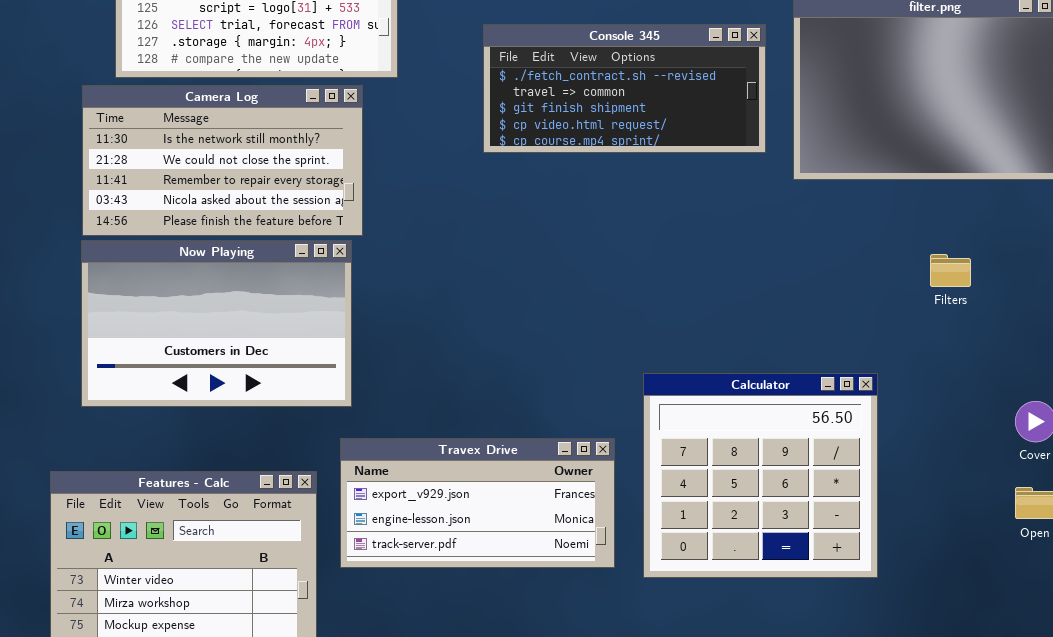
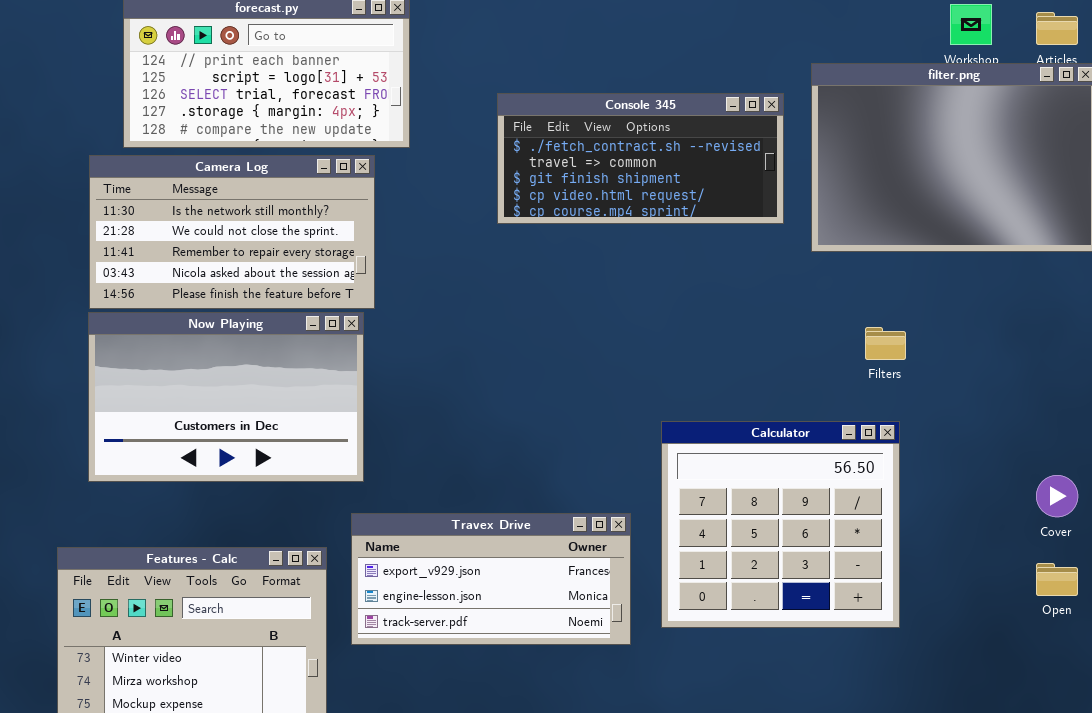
Filters: [930,254,971,287] -> [865,327,906,360], moved
Calculator: [643,373,878,578] -> [661,421,900,628], moved

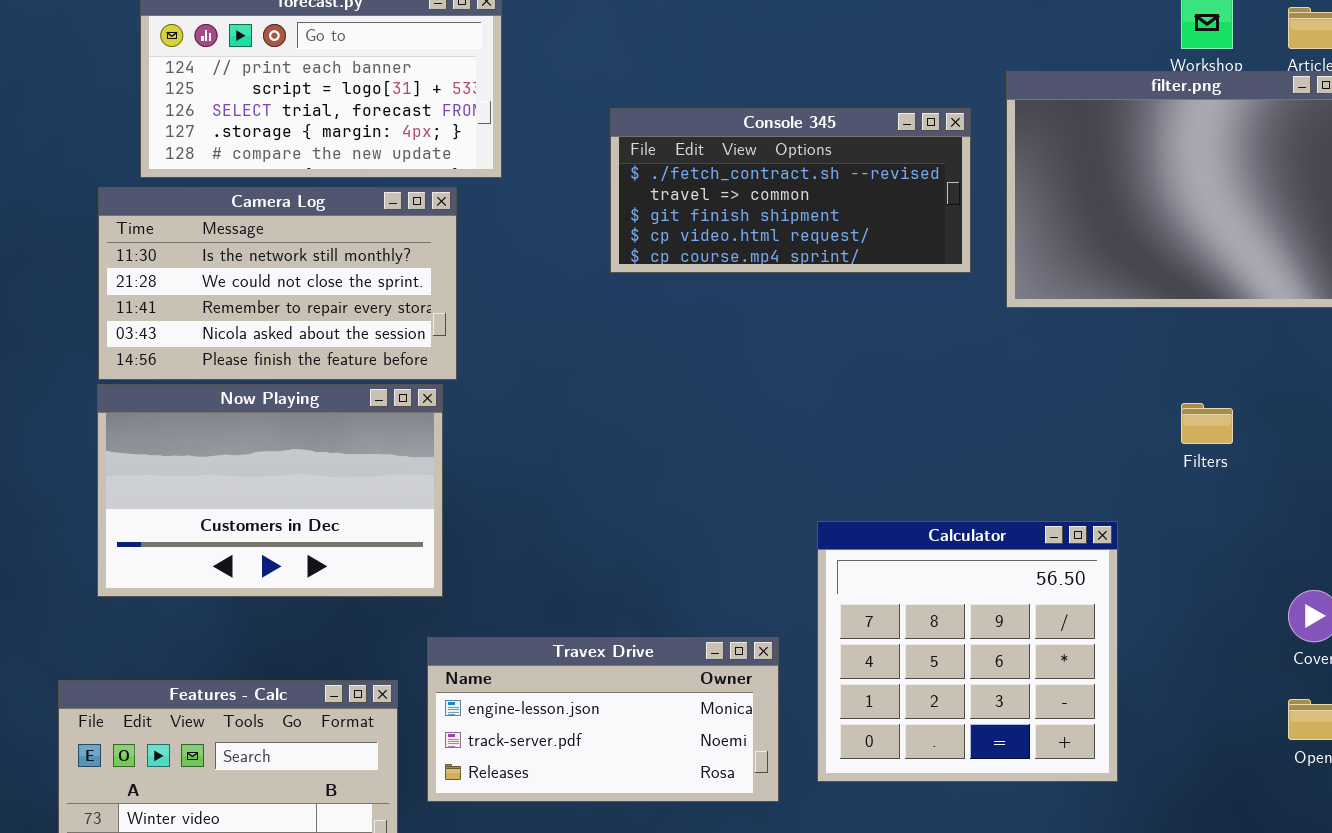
Filters: [865,327,906,360] -> [1181,403,1233,444], moved
Travex Drive: [351,513,631,645] -> [427,637,779,802], scrolled down 1 row

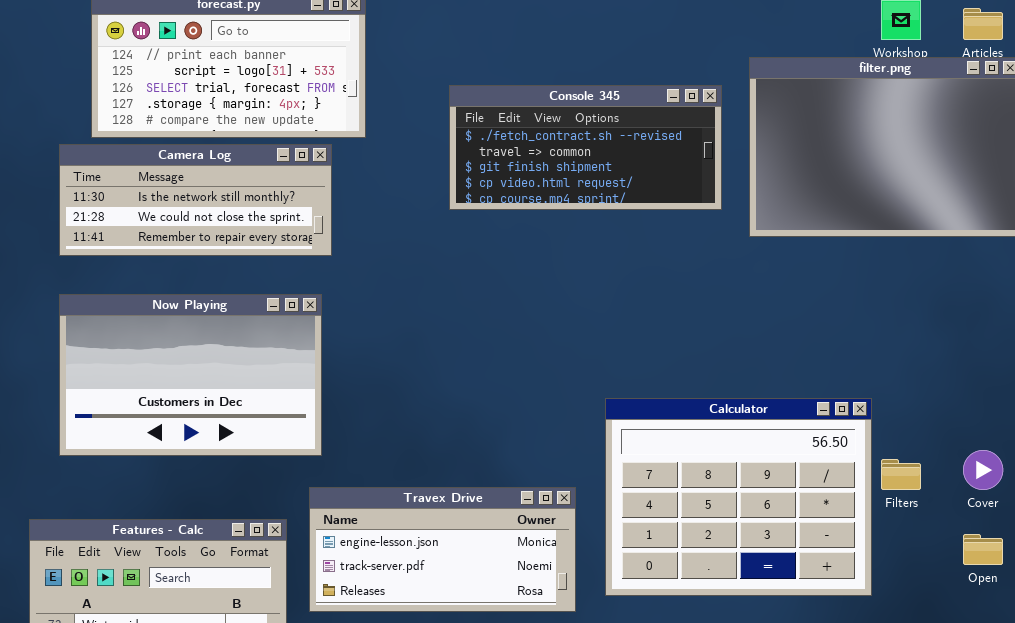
Camera Log: [98,187,457,380] -> [59,144,332,256], resized
Filters: [1181,403,1233,444] -> [881,459,921,490], moved
Calculator: [817,521,1118,782] -> [605,398,872,596], resized

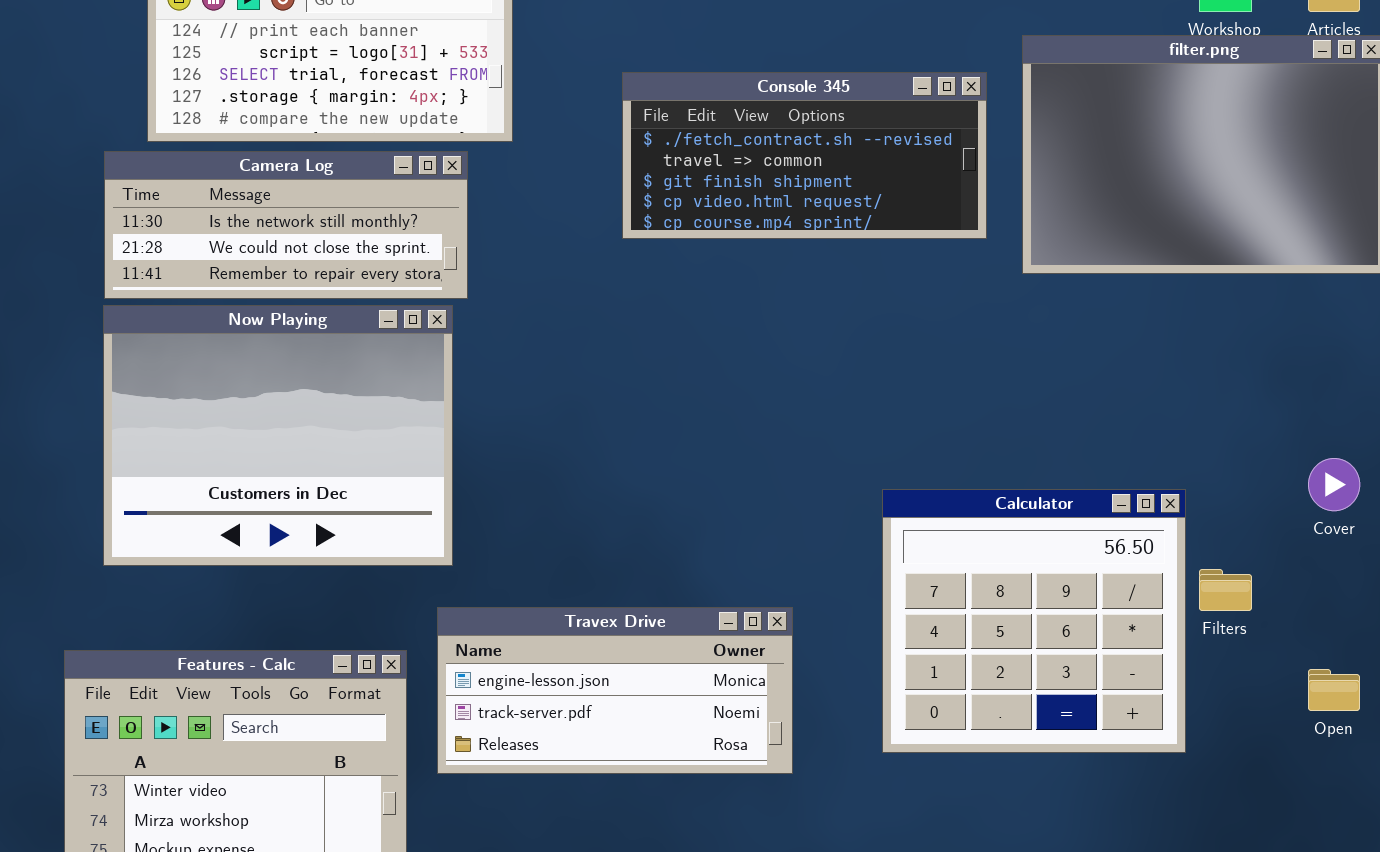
Now Playing: [59,294,322,456] -> [103,305,453,566], resized
Calculator: [605,398,872,596] -> [882,489,1186,753], resized
Cover: [963,450,1003,490] -> [1308,458,1360,511], moved

